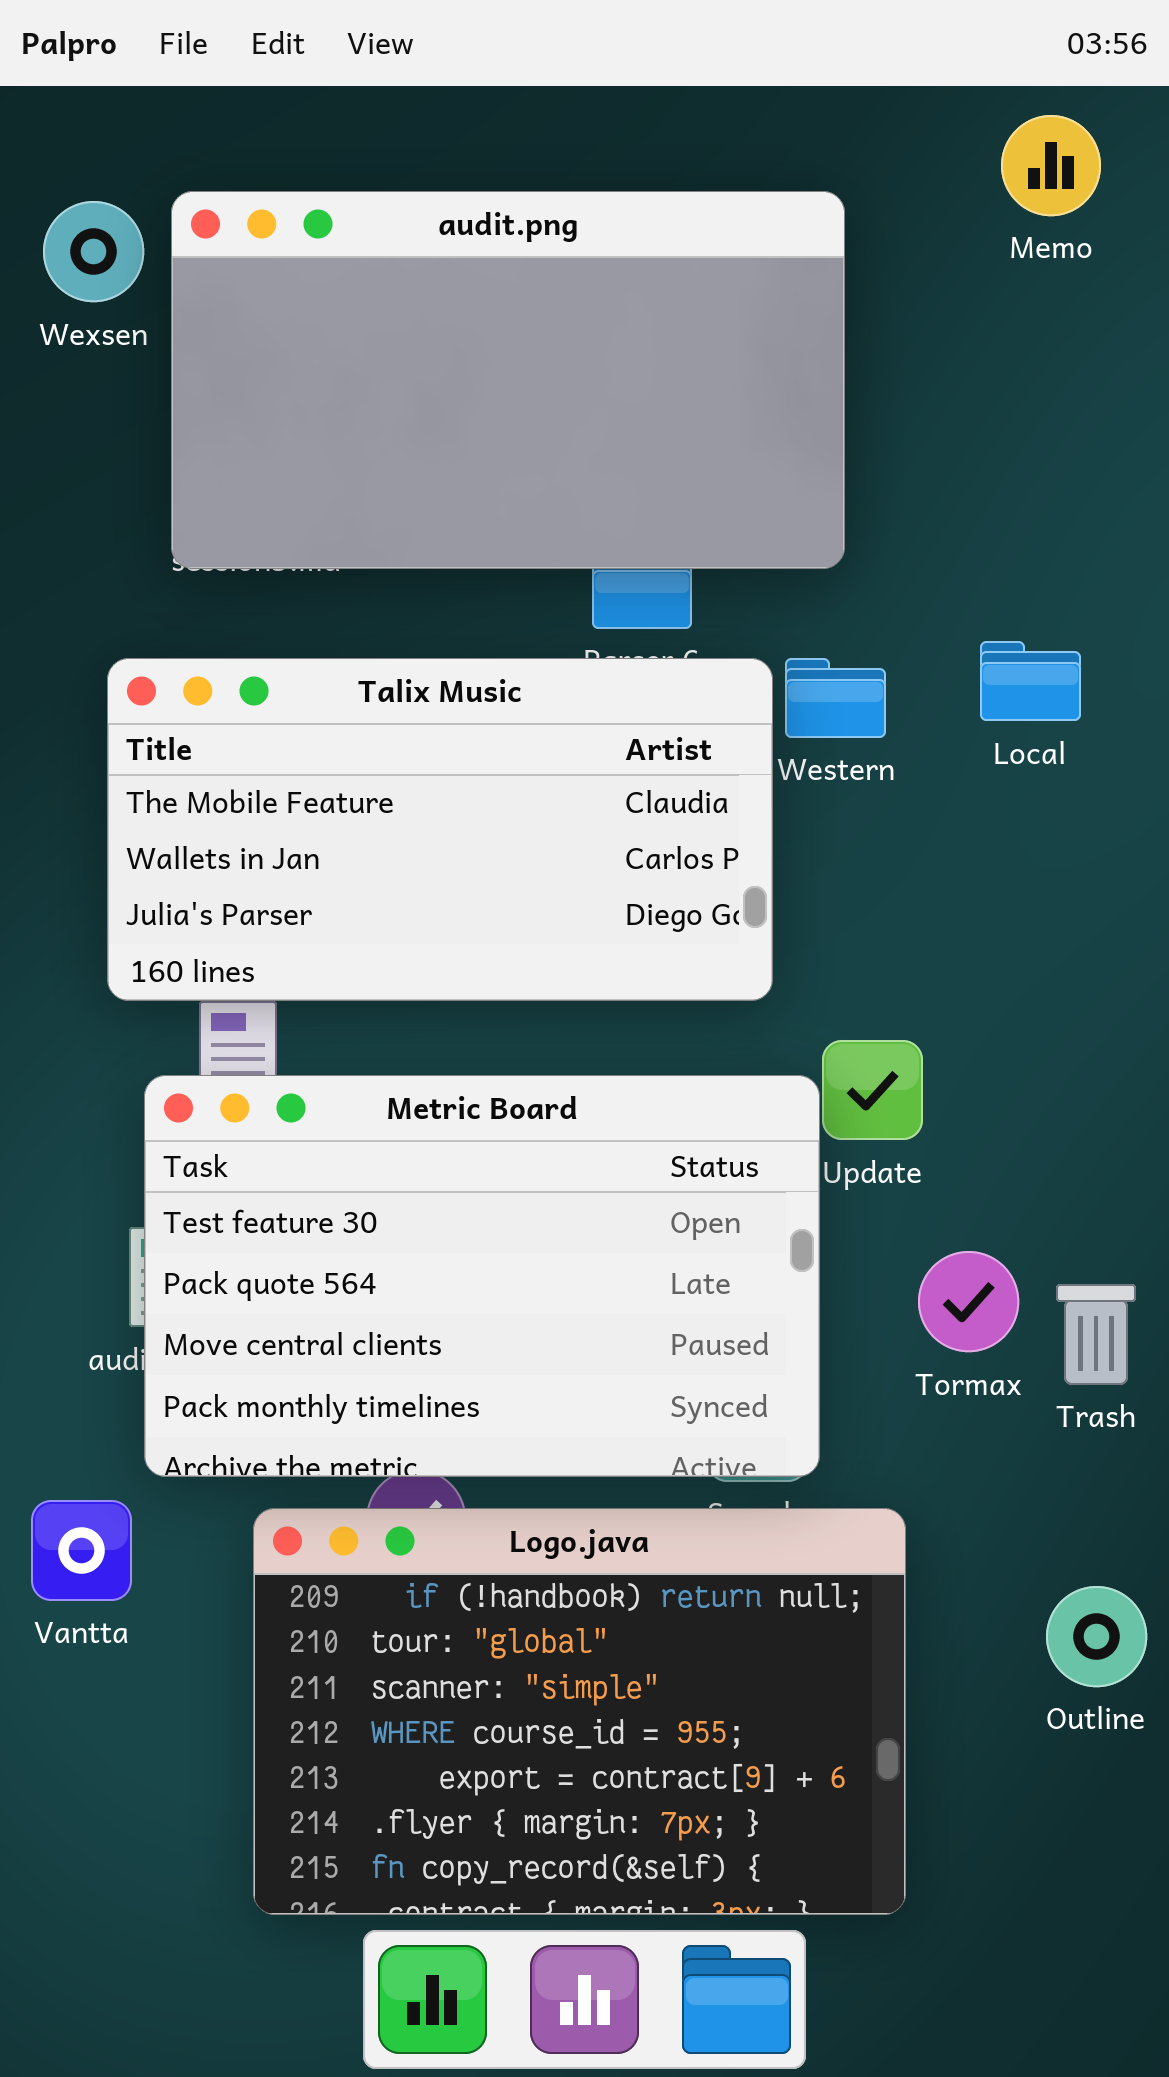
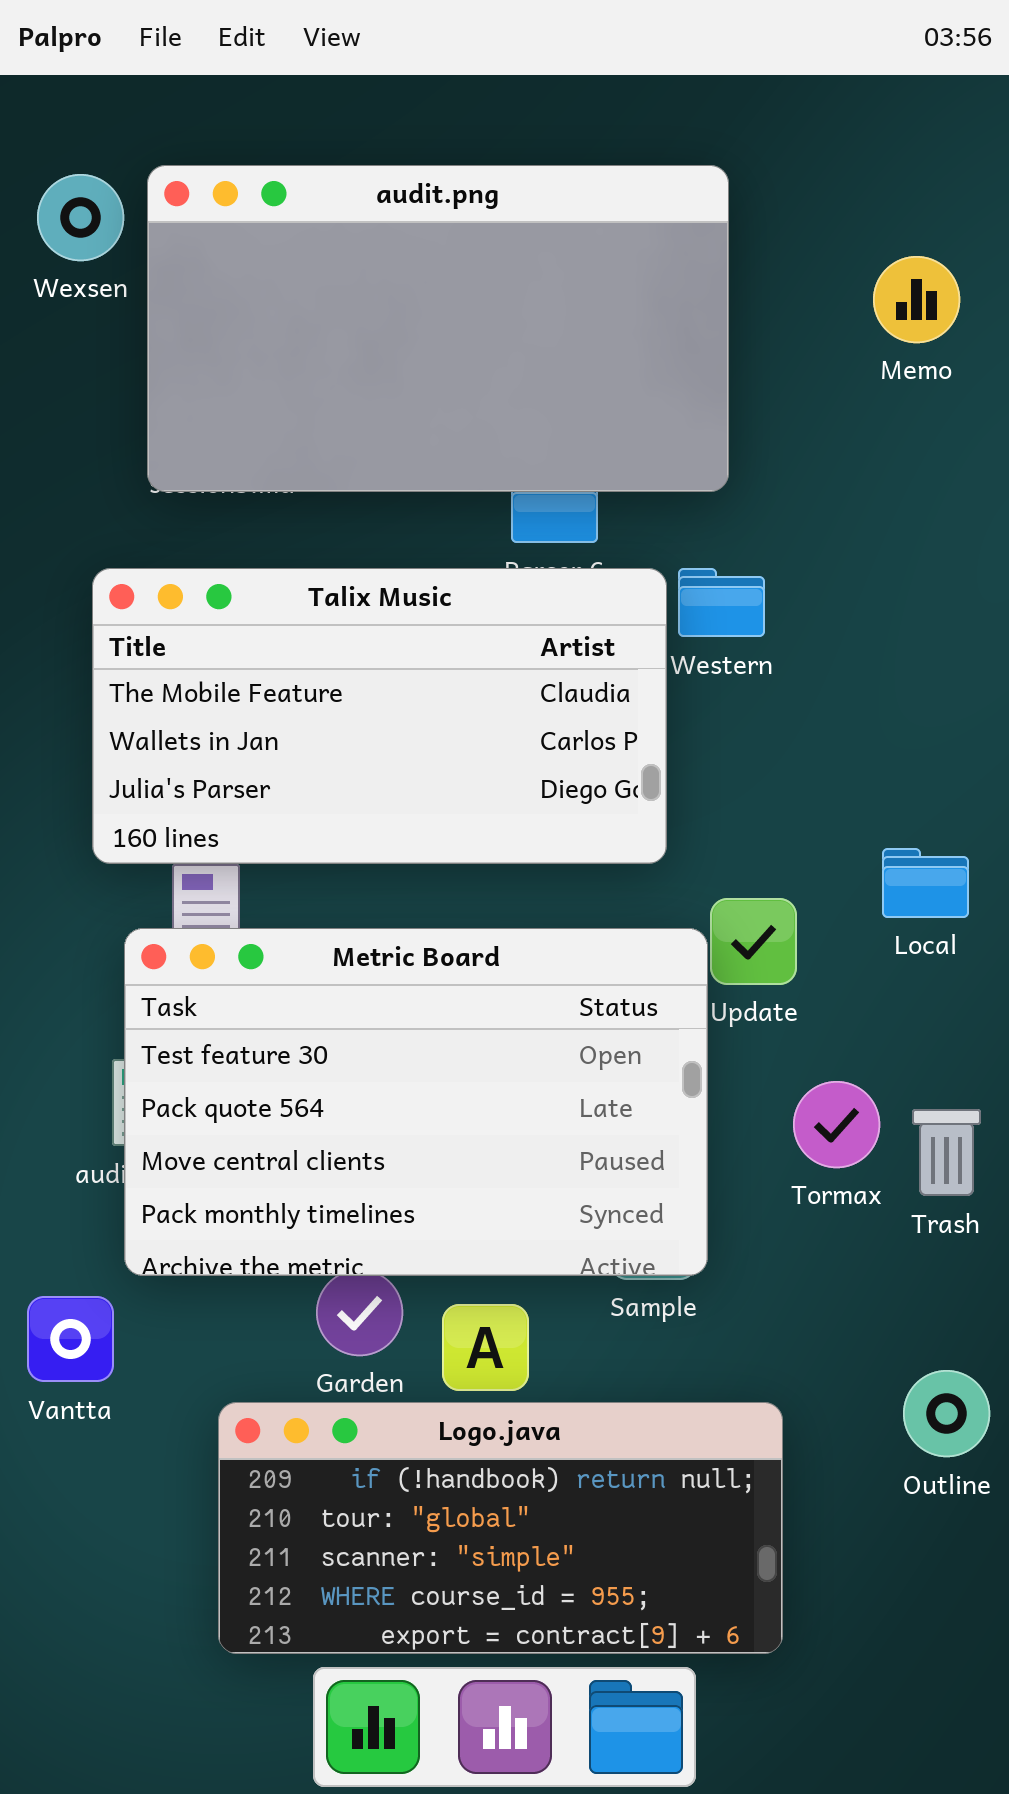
Memo: [1001,115,1101,216] -> [873,256,960,343], moved
Local: [980,641,1081,721] -> [882,848,969,918], moved
Logo.java: [253,1508,906,1915] -> [218,1402,783,1654], resized

